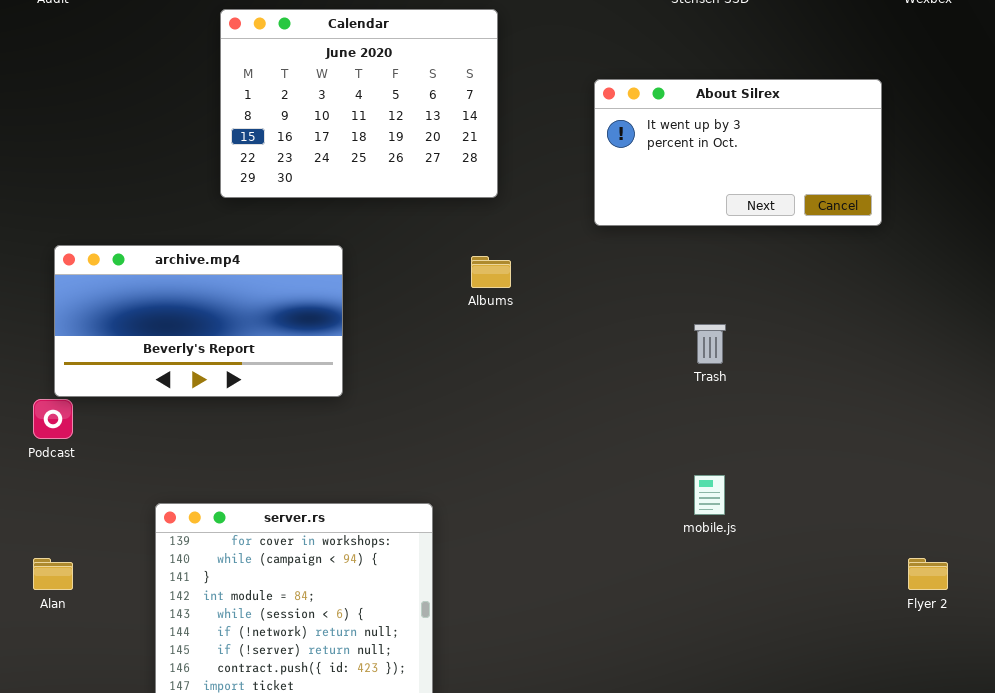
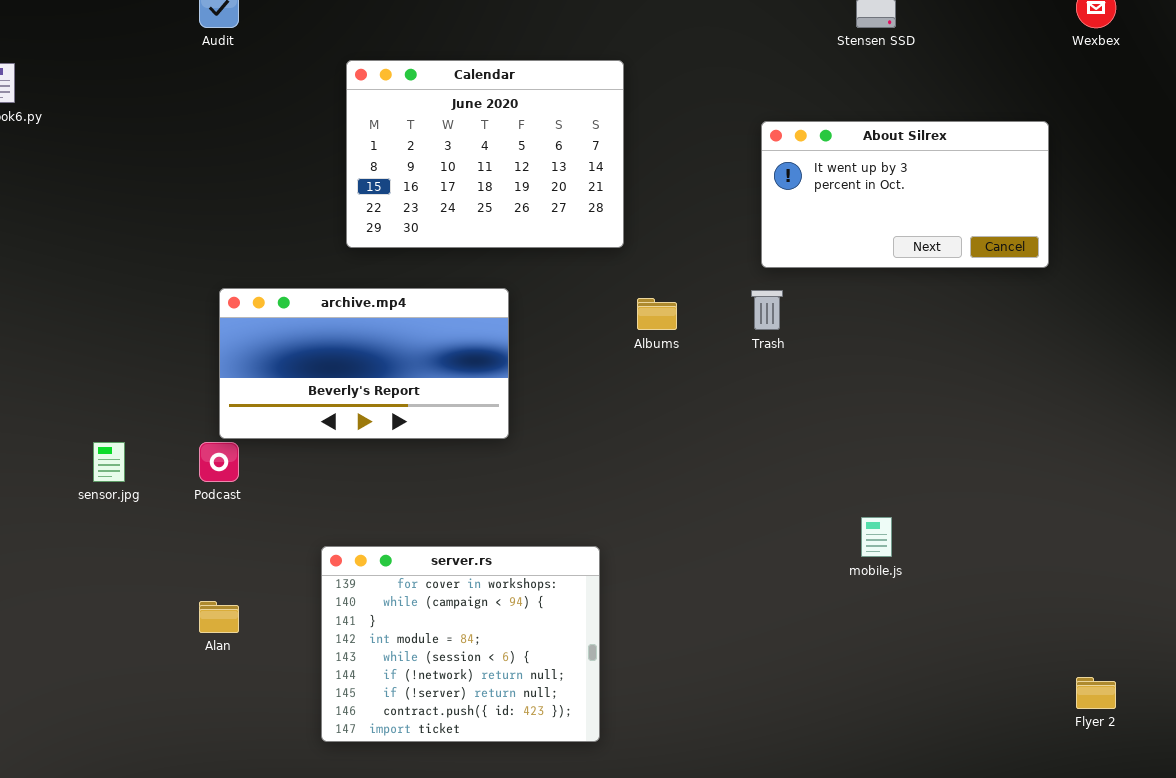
Calendar: [220,9,498,198] -> [346,60,624,248], moved
Trash: [694,324,726,364] -> [751,290,783,330], moved
Flyer 2: [908,558,948,590] -> [1076,677,1116,709], moved

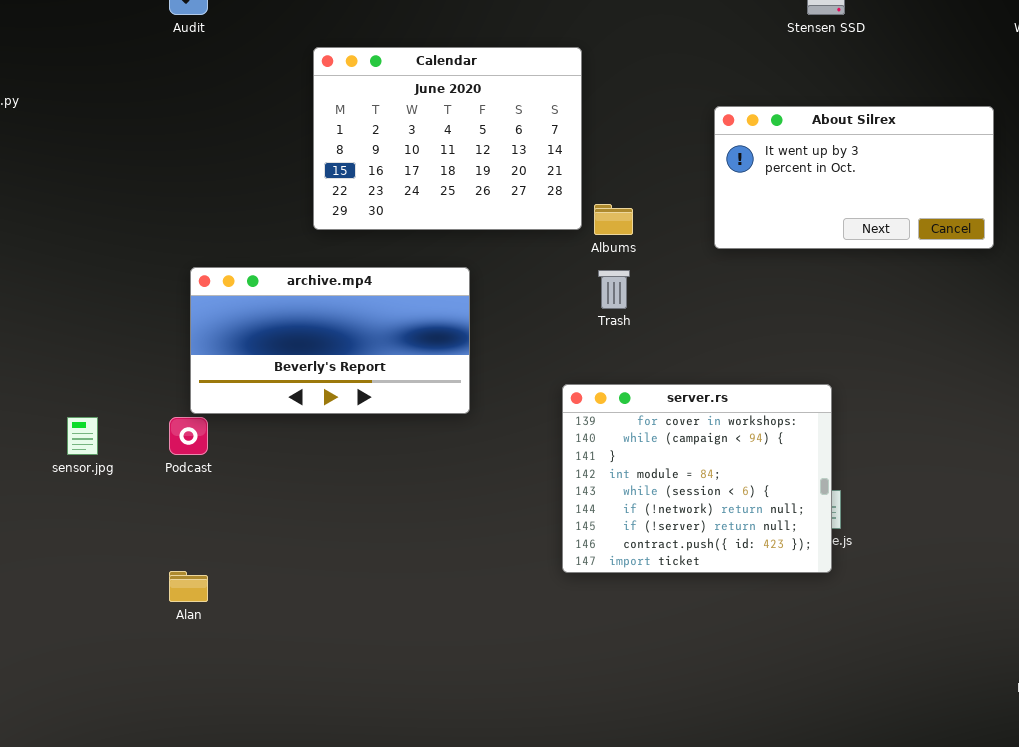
Trash: [751,290,783,330] -> [598,270,630,309], moved
Albums: [637,298,677,330] -> [594,204,633,235], moved
server.rs: [321,546,600,742] -> [562,384,832,573], moved

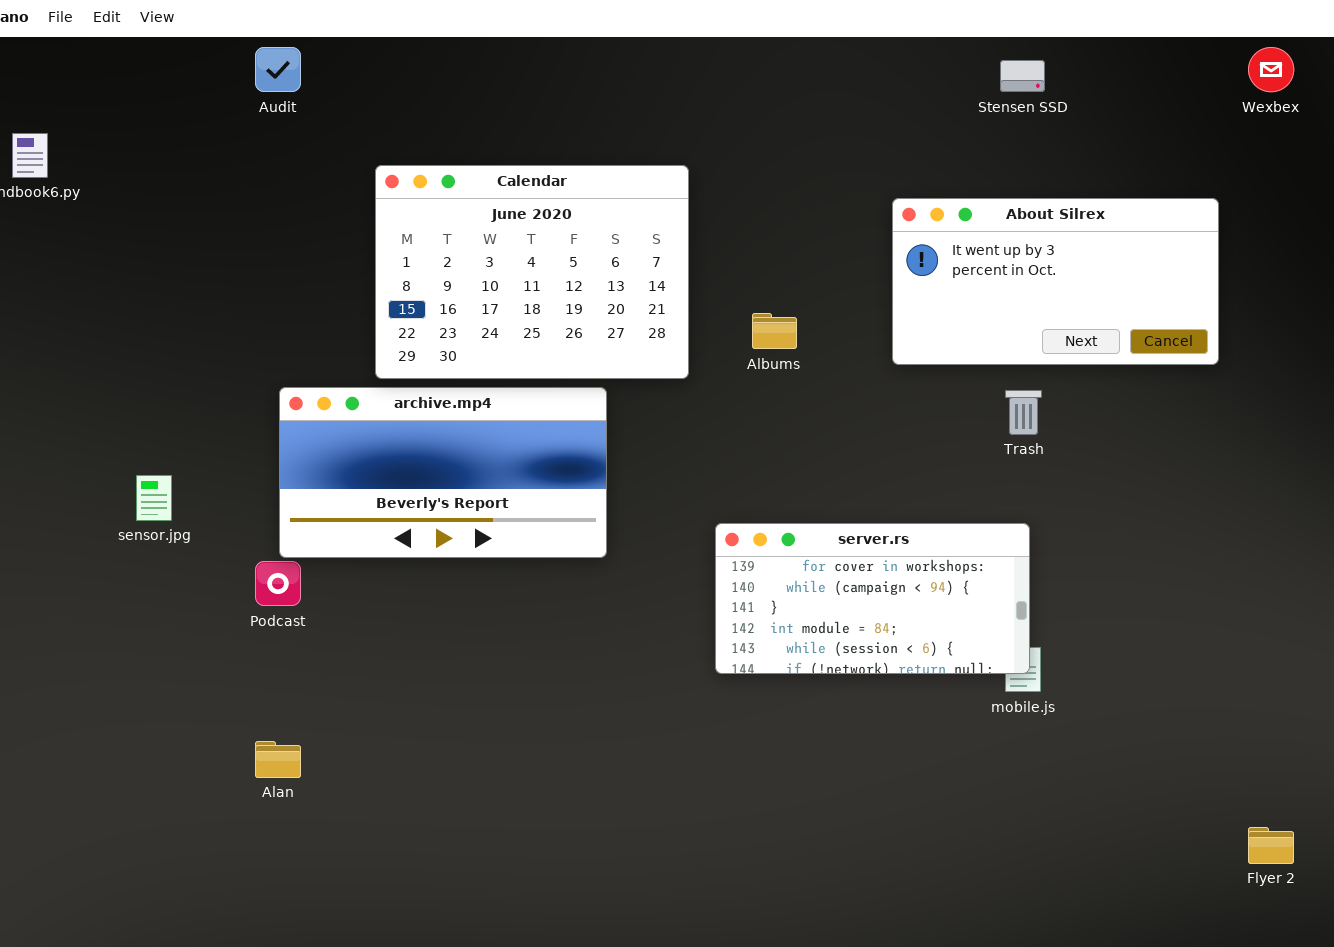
Calendar: [313,47,582,230] -> [375,165,689,379], moved
Trash: [598,270,630,309] -> [1005,390,1042,435], moved
server.rs: [562,384,832,573] -> [715,523,1030,674], resized
sensor.jpg: [67,417,98,455] -> [136,475,172,521], moved

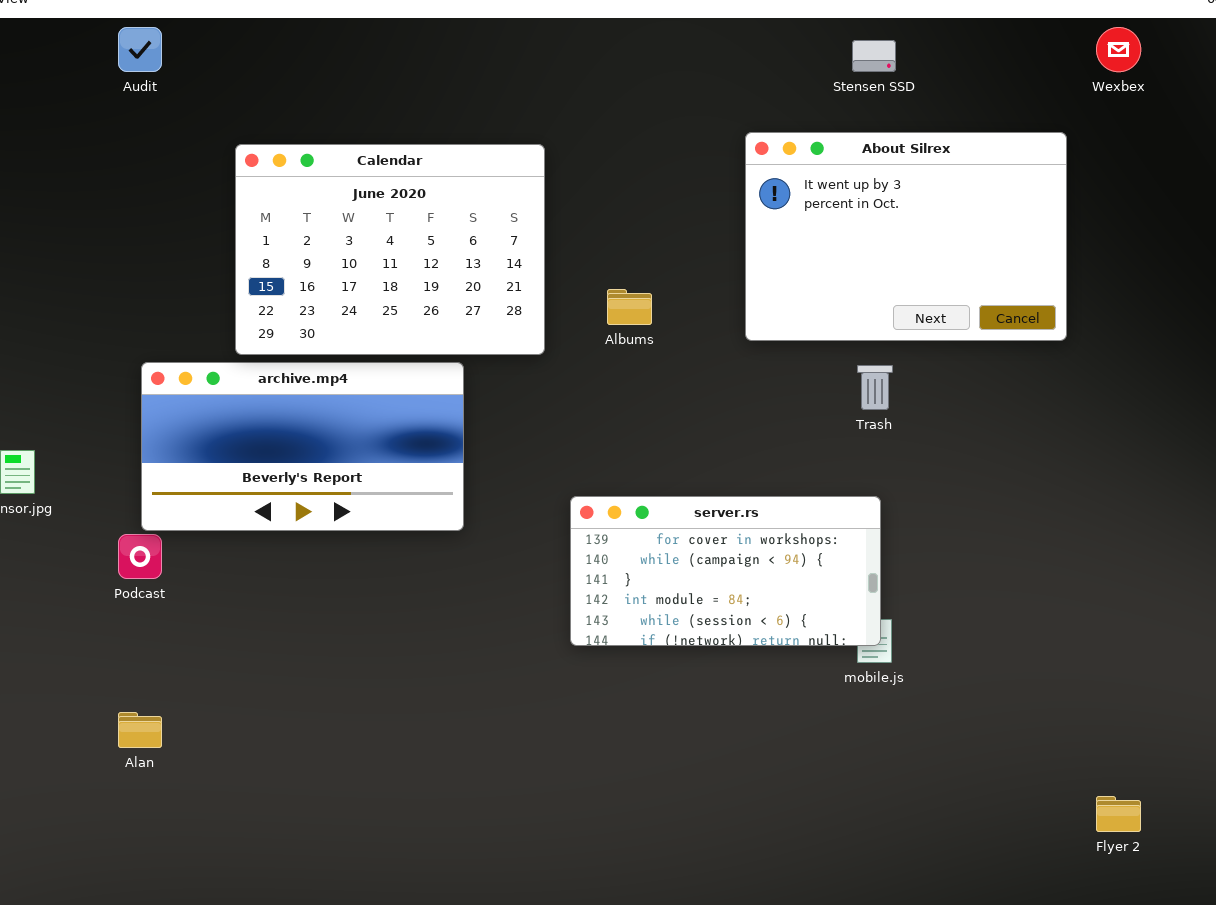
About Silrex: [892,198,1219,365] -> [745,132,1067,341], resized

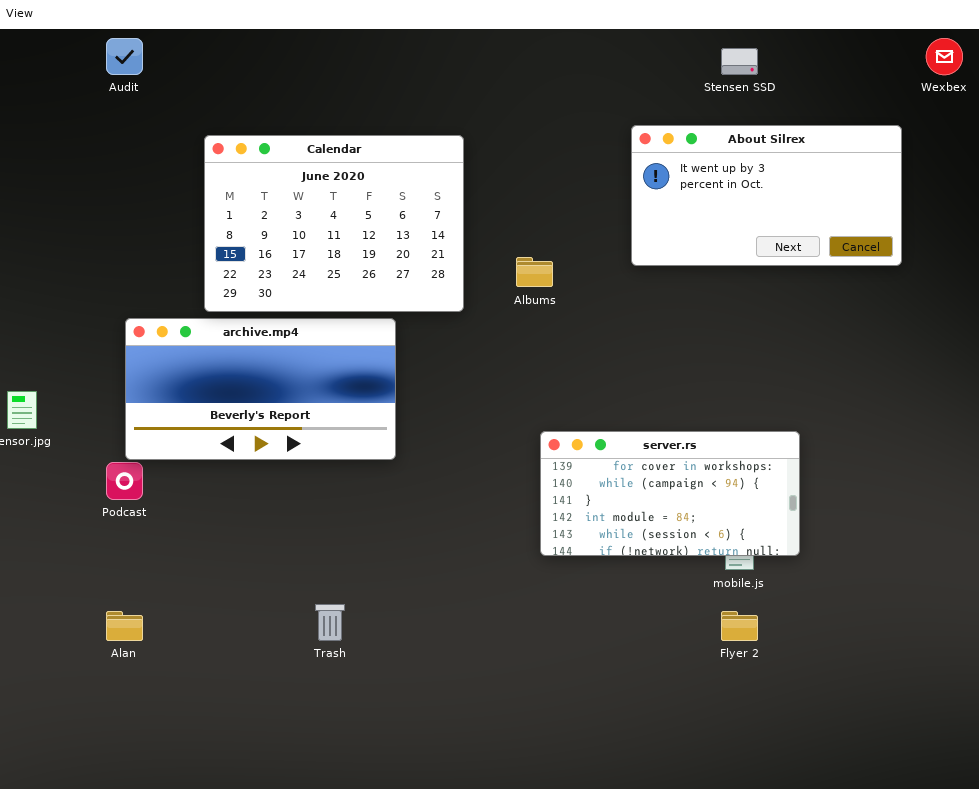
About Silrex: [745,132,1067,341] -> [631,125,902,266], resized
Trash: [857,365,893,410] -> [315,604,345,641], moved
server.rs: [570,496,881,646] -> [540,431,800,556], moved
Flyer 2: [1096,796,1141,832] -> [721,611,758,641], moved

